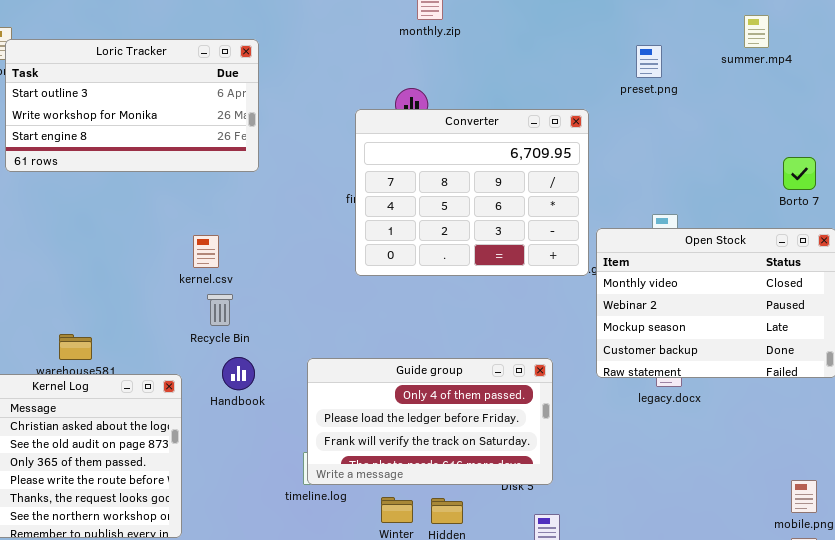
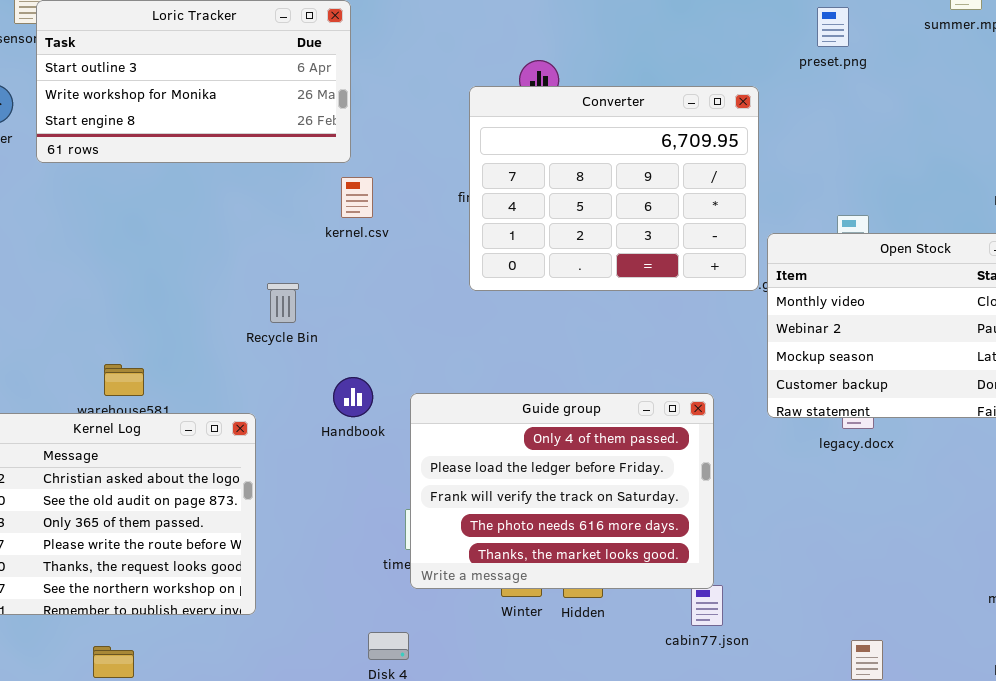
kernel.csv: [193,235,219,268] -> [341,177,373,218], moved
Recycle Bin: [207,294,233,326] -> [267,283,299,323], moved
Handbook: [222,357,255,390] -> [333,377,373,417], moved
Guide group: [307,358,553,485] -> [410,393,714,589], resized

